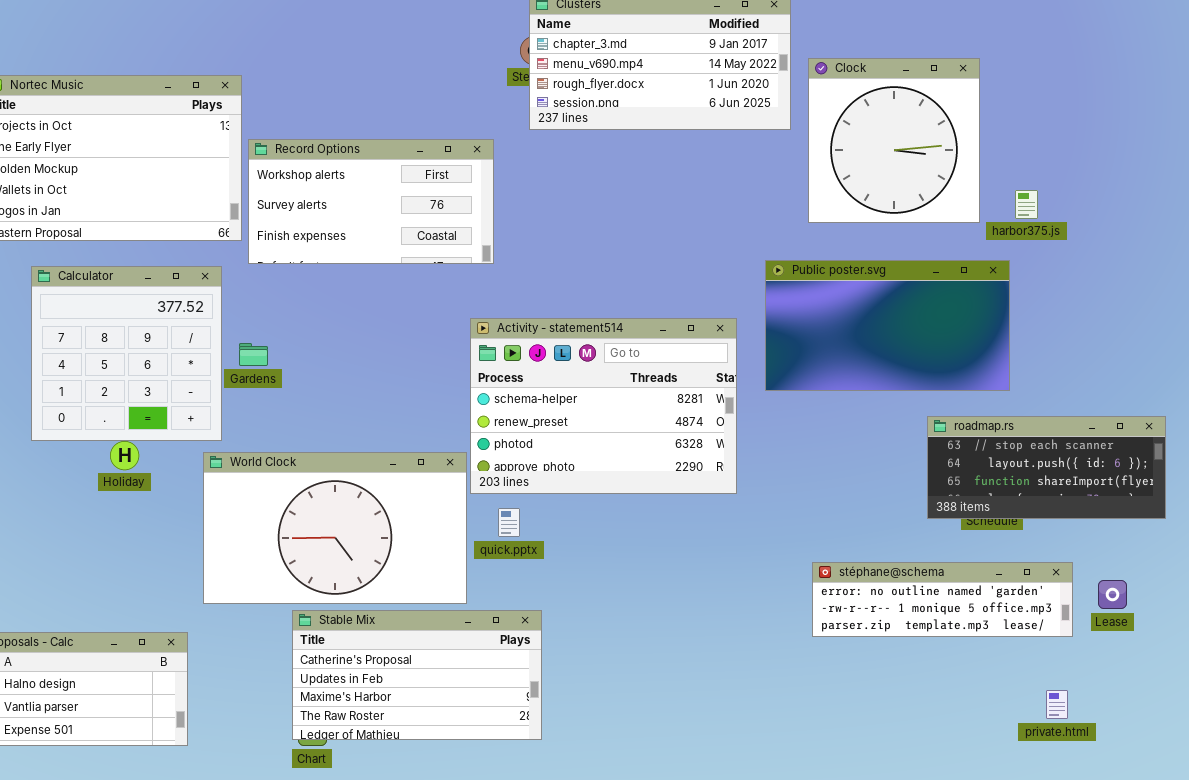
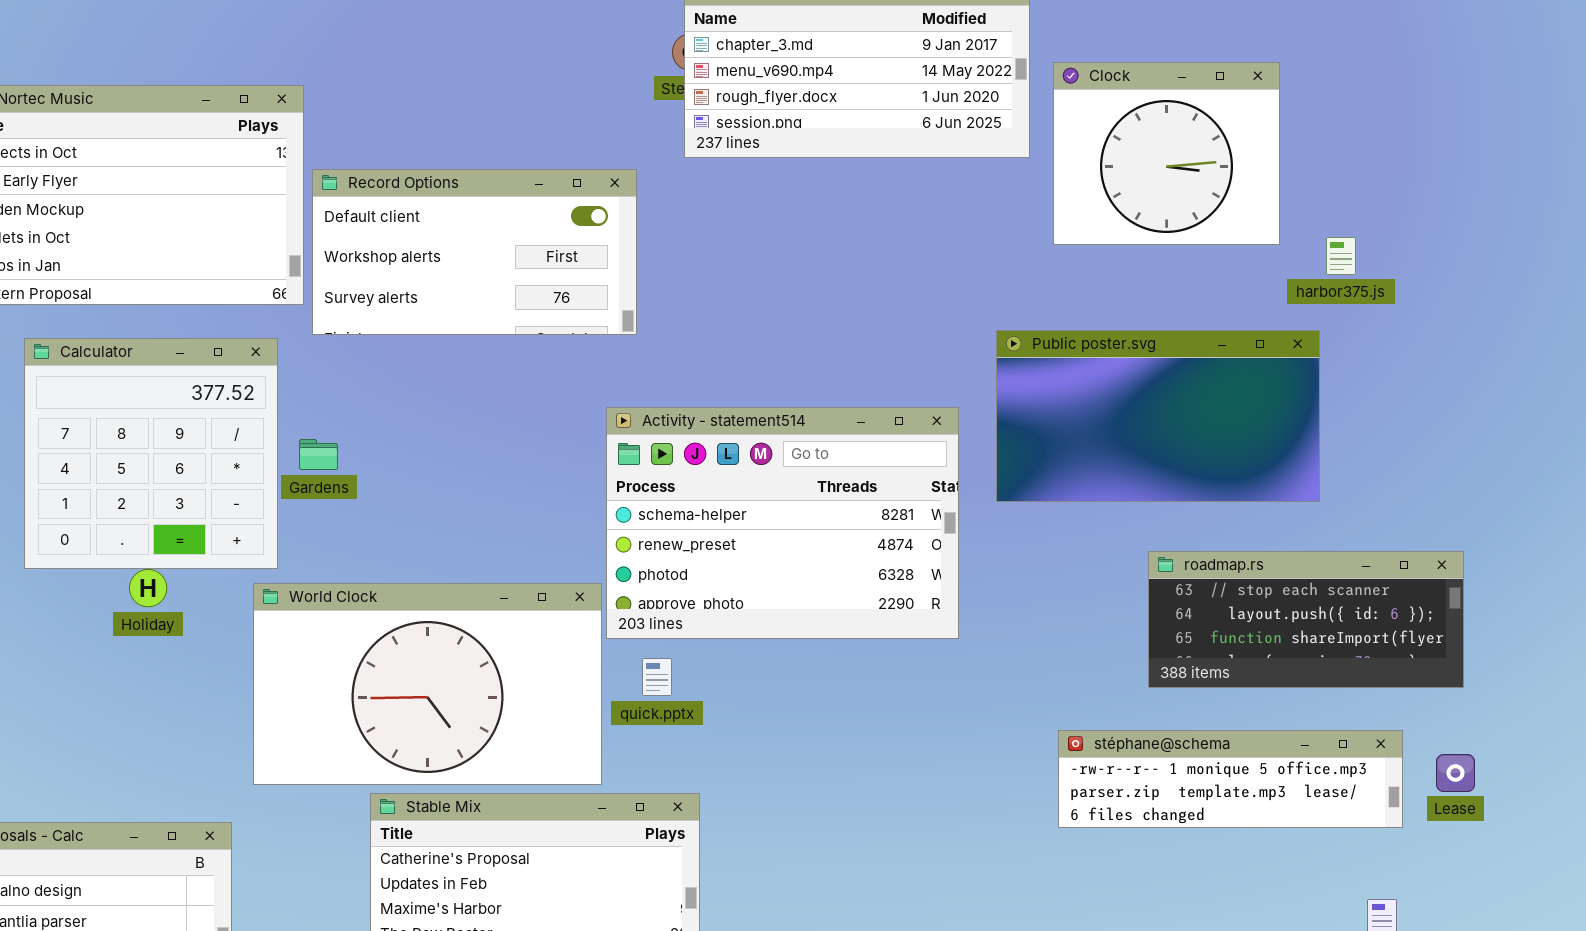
Clock: [808,58,980,223] -> [1053,62,1280,245], resized
Record Options: [248,139,494,264] -> [312,169,637,335], scrolled up 1 row
roadmap.rs: [927,416,1166,519] -> [1148,551,1464,688], moved
stéphane@schema: [812,562,1073,637] -> [1058,730,1403,828], scrolled down 1 row

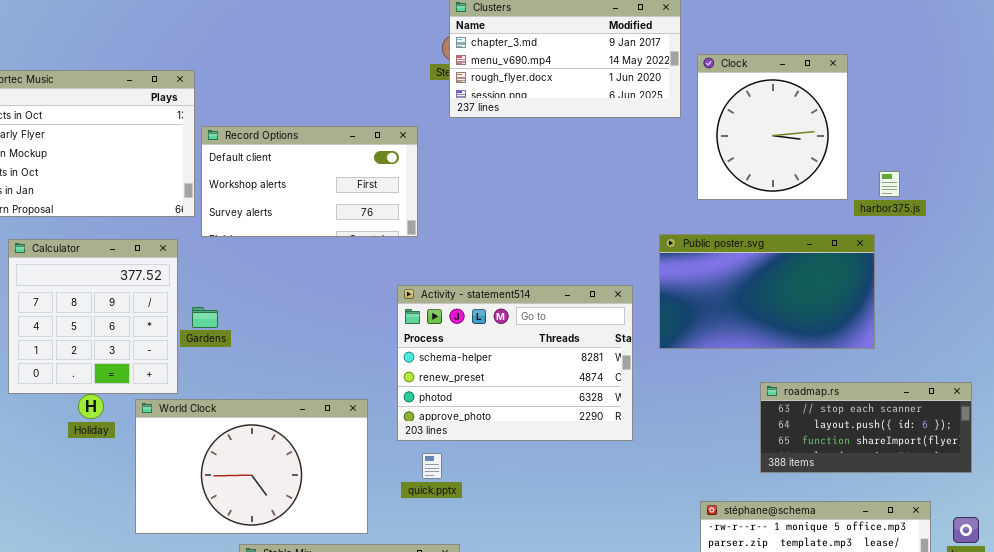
Clock: [1053,62,1280,245] -> [697,54,848,200], resized
World Clock: [253,583,602,785] -> [135,399,368,534], moved

